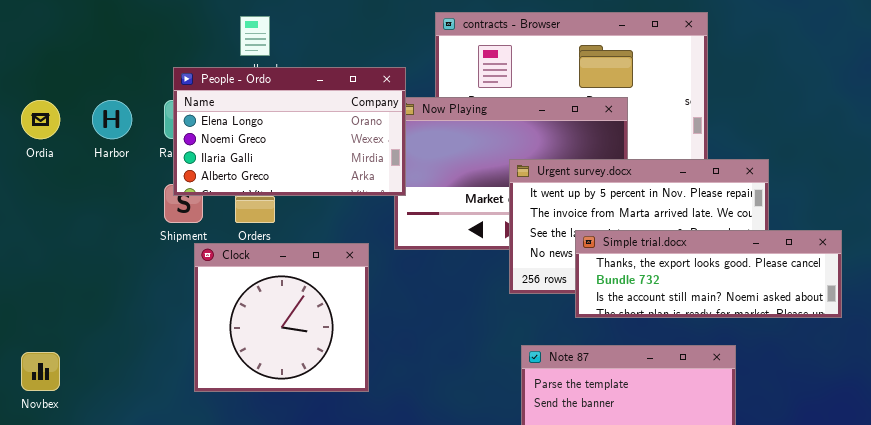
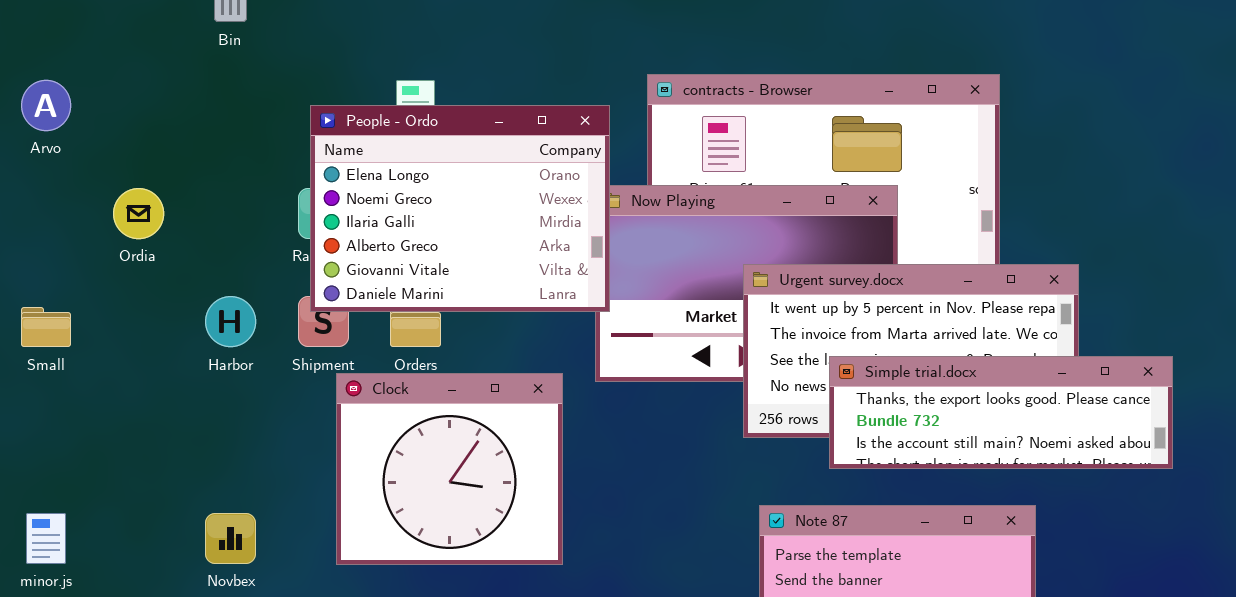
People - Ordo: [173,67,406,196] -> [310,105,610,312], resized
Harbor: [92,100,132,139] -> [205,296,256,347], moved
Novbex: [21,352,60,391] -> [205,513,256,564], moved

